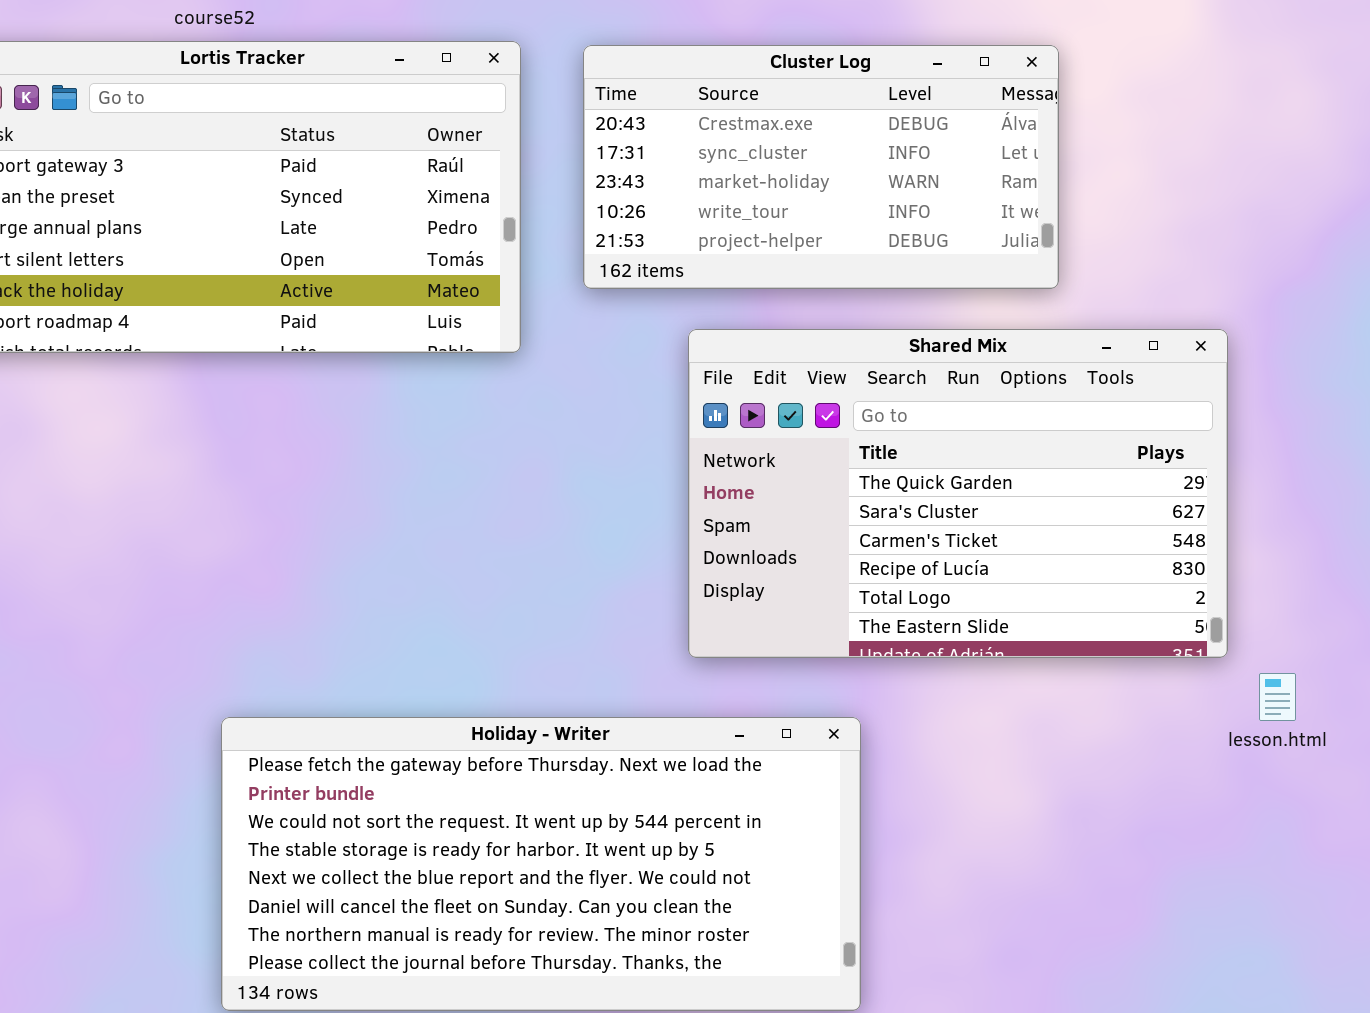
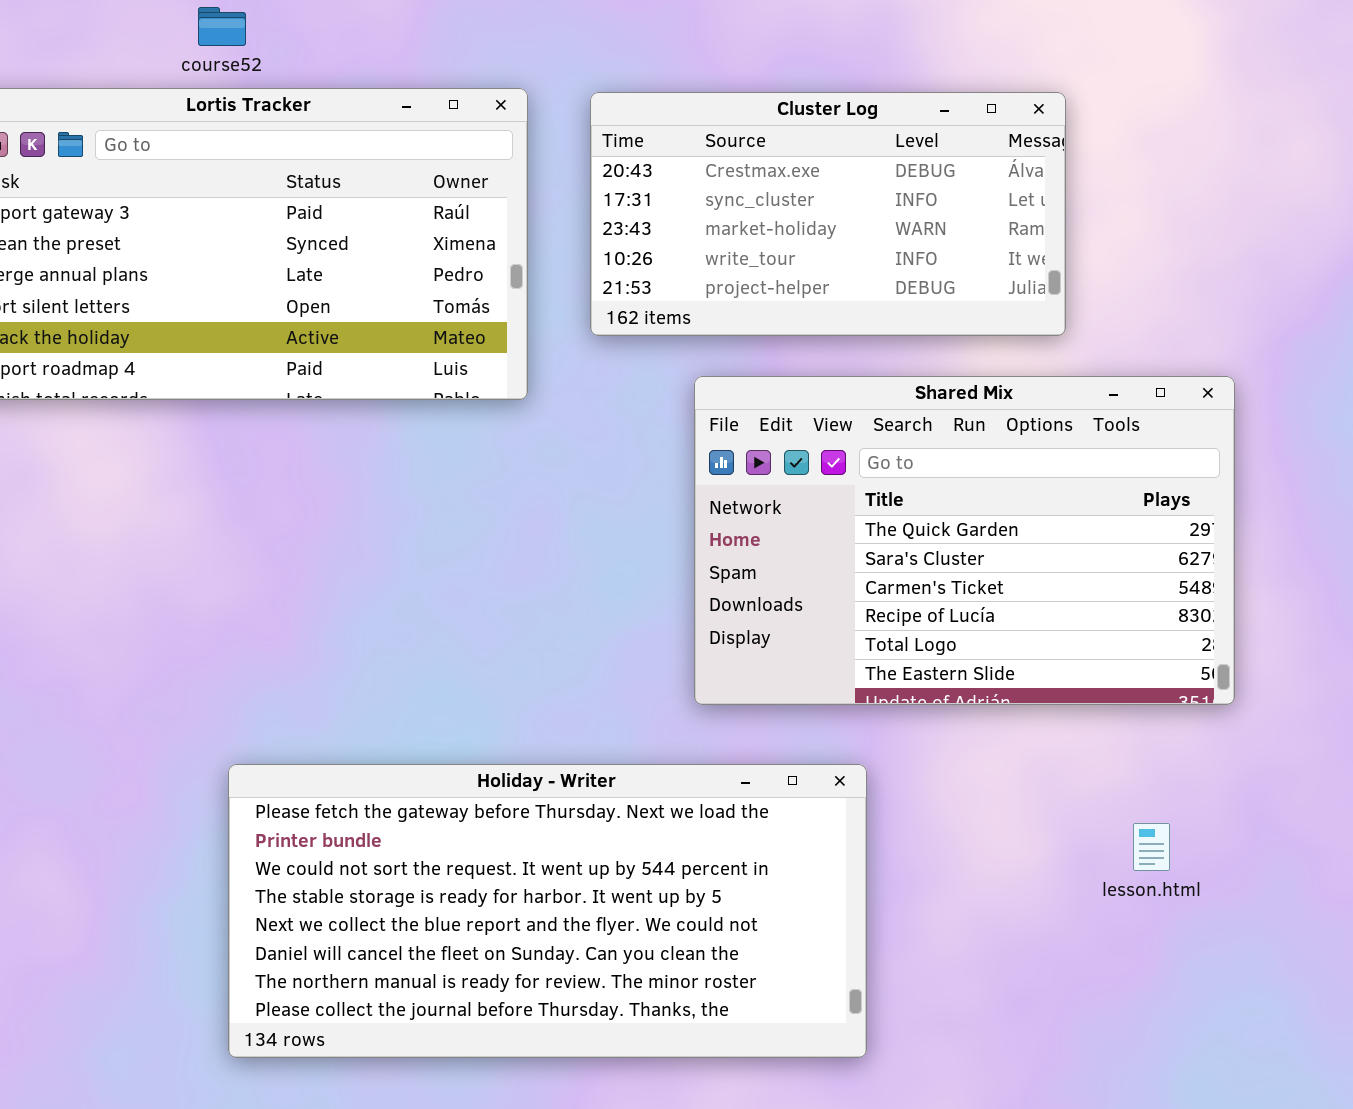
lesson.html: [1259,673,1296,721] -> [1133,823,1170,871], moved

